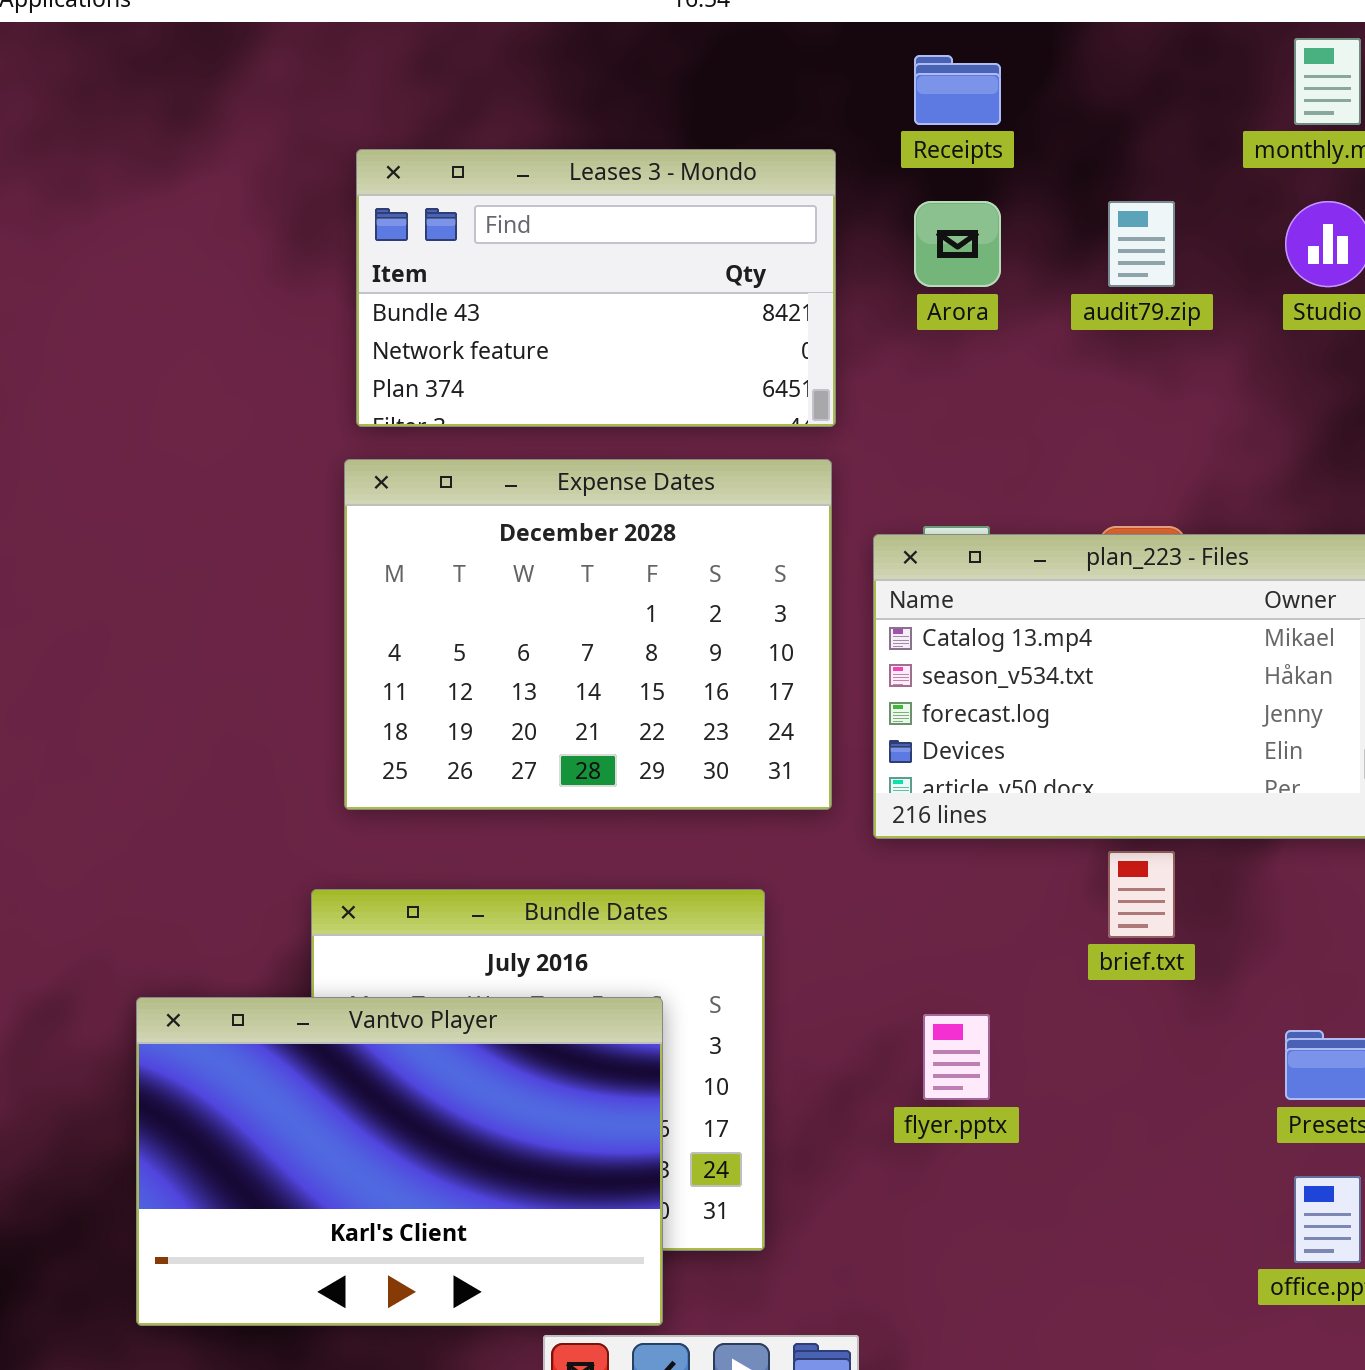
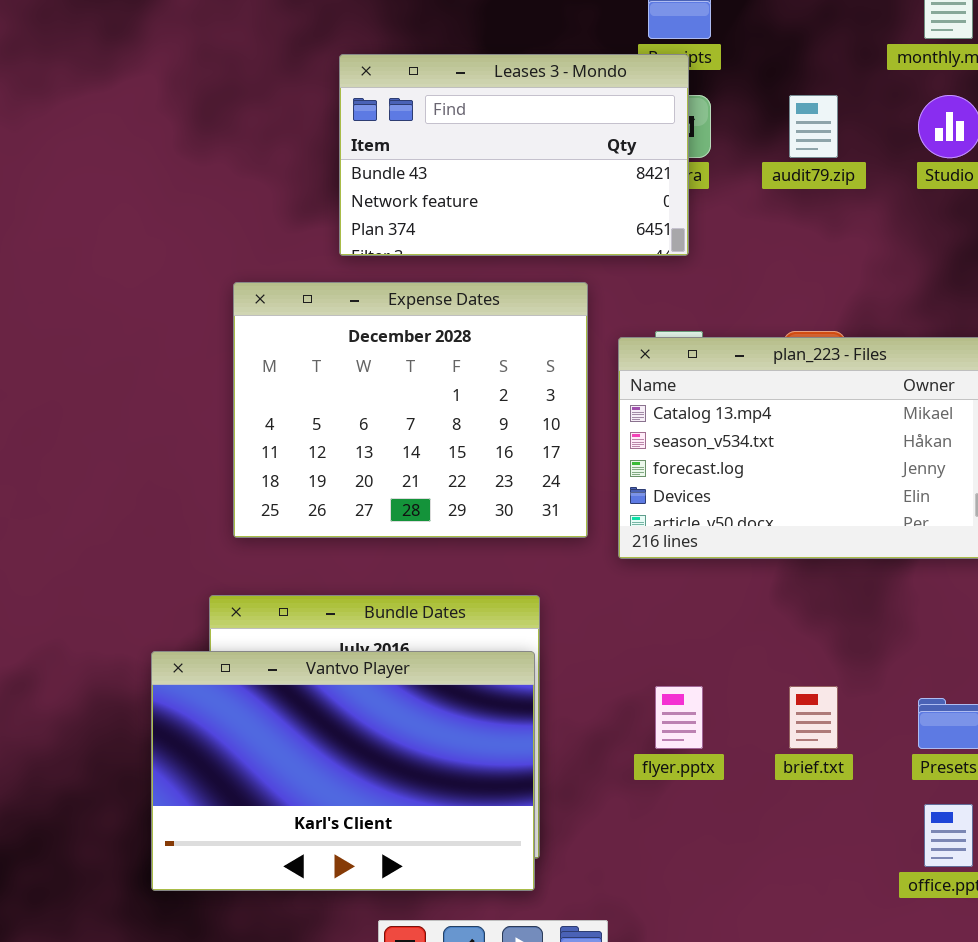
Leases 3 - Mondo: [356,149,836,427] -> [339,54,689,256], moved
brief.txt: [1108,851,1175,938] -> [789,686,838,749], moved
Vantvo Player: [136,997,663,1326] -> [151,651,535,891], moved

